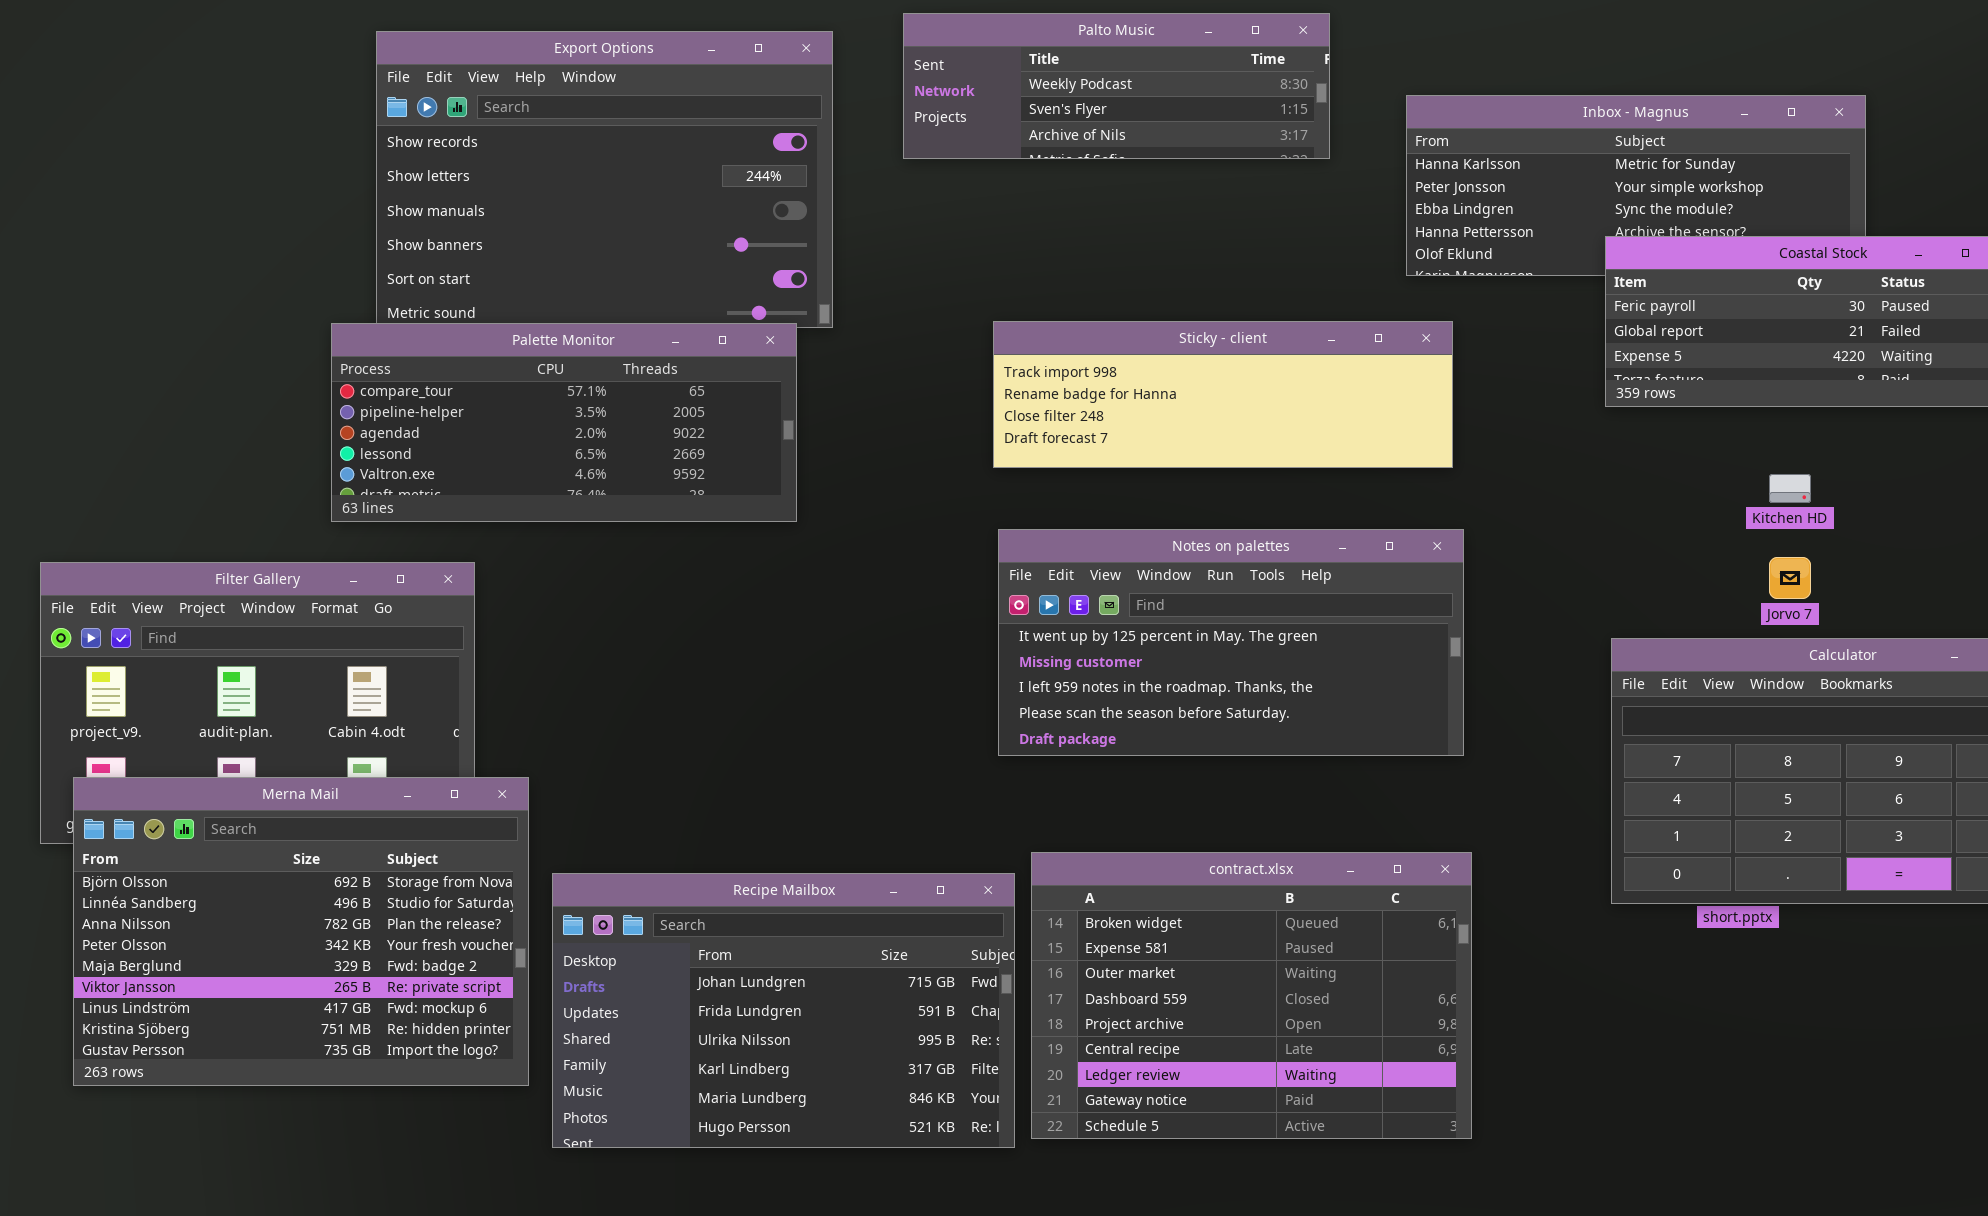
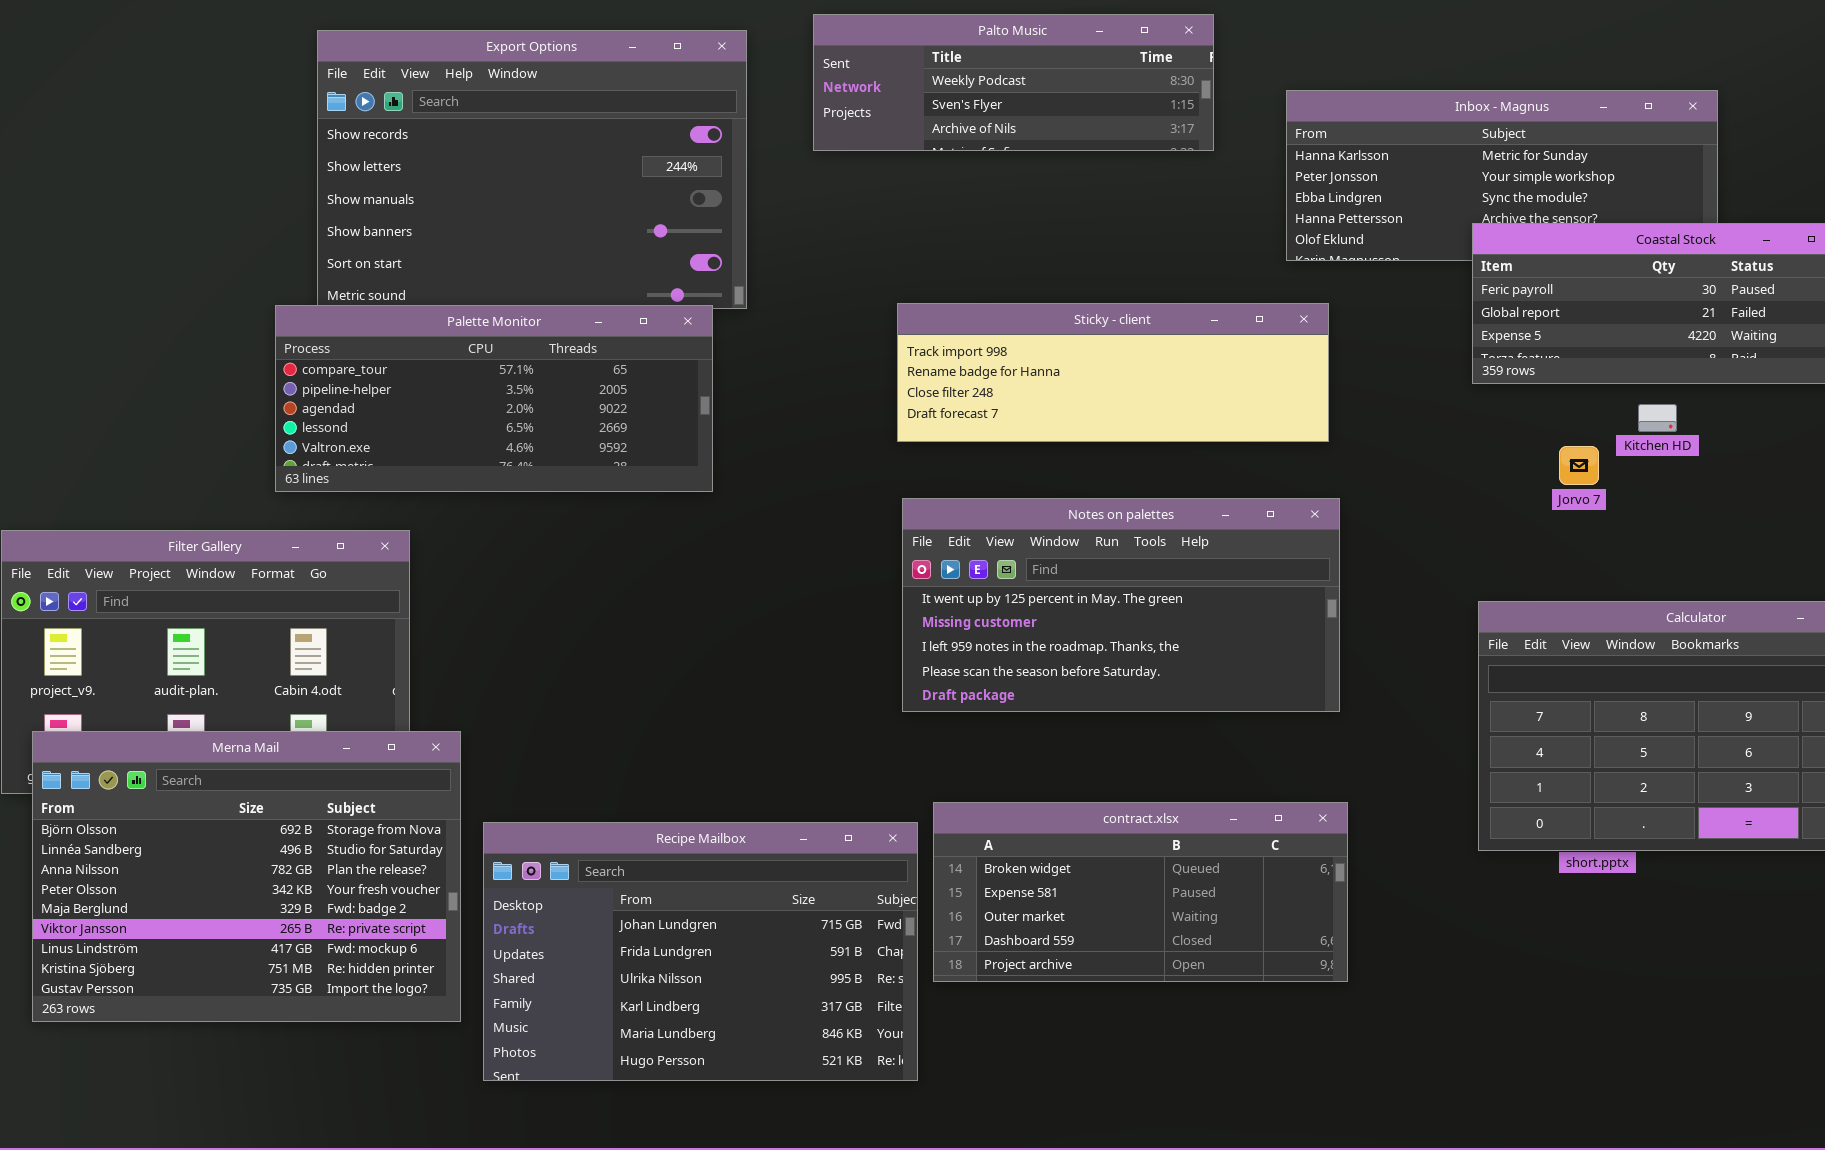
Kitchen HD: [1769,474,1811,503] -> [1638,404,1677,432], moved
Jorvo 7: [1769,557,1811,599] -> [1559,446,1599,485], moved
contract.xlsx: [1031,852,1472,1139] -> [933,802,1348,982], resized

